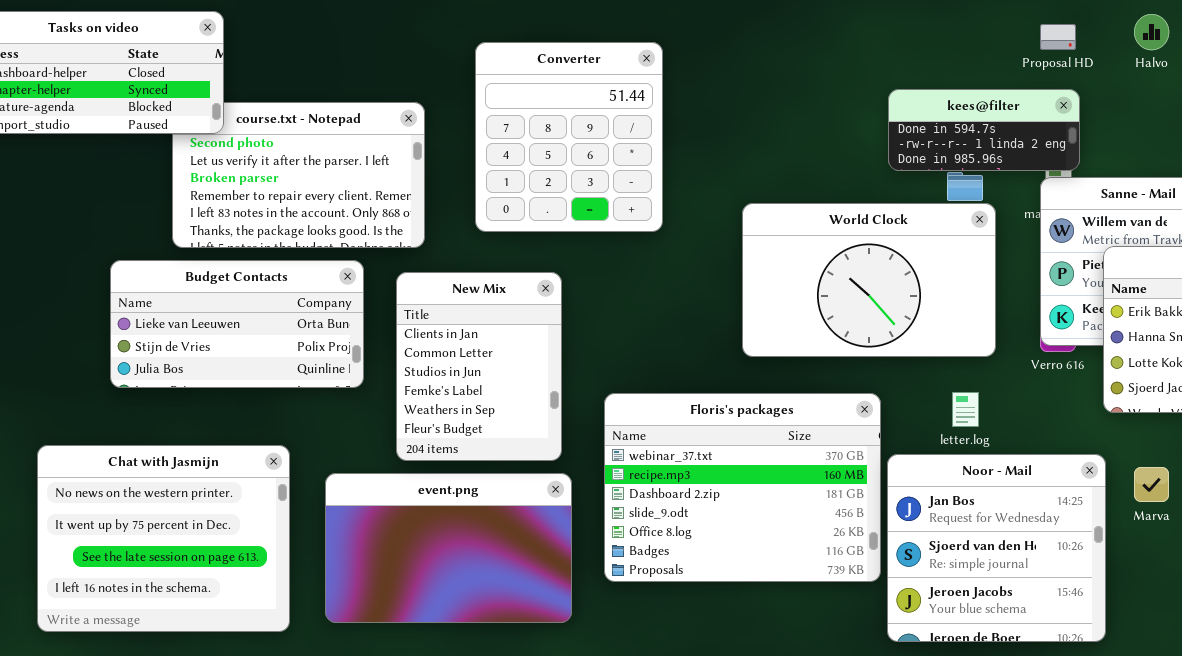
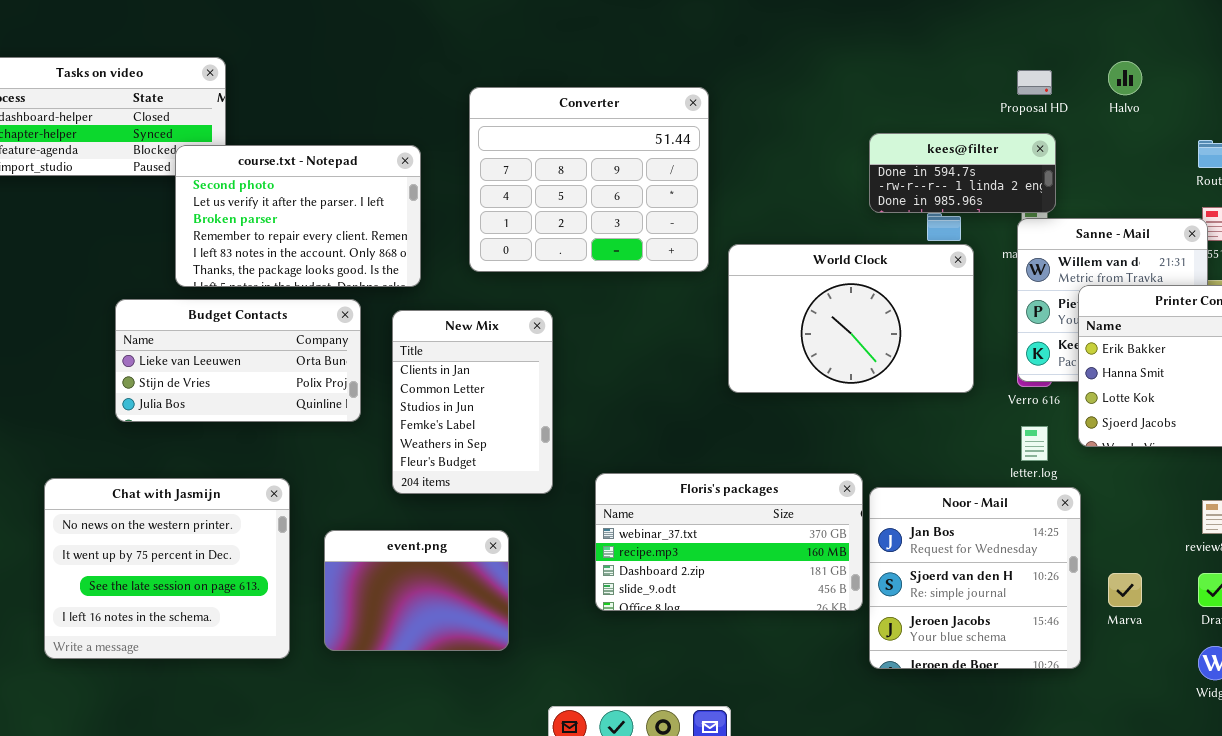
Converter: [475,42,663,232] -> [469,87,709,272], resized
course.txt - Notepad: [172,102,425,248] -> [175,145,421,287], raised
letter.log: [952,392,979,427] -> [1021,426,1048,461], moved
Floris's packages: [604,393,881,582] -> [595,473,863,611], resized
Marva: [1134,467,1169,502] -> [1108,573,1142,607], moved
event.png: [325,473,572,623] -> [324,530,509,651], resized

